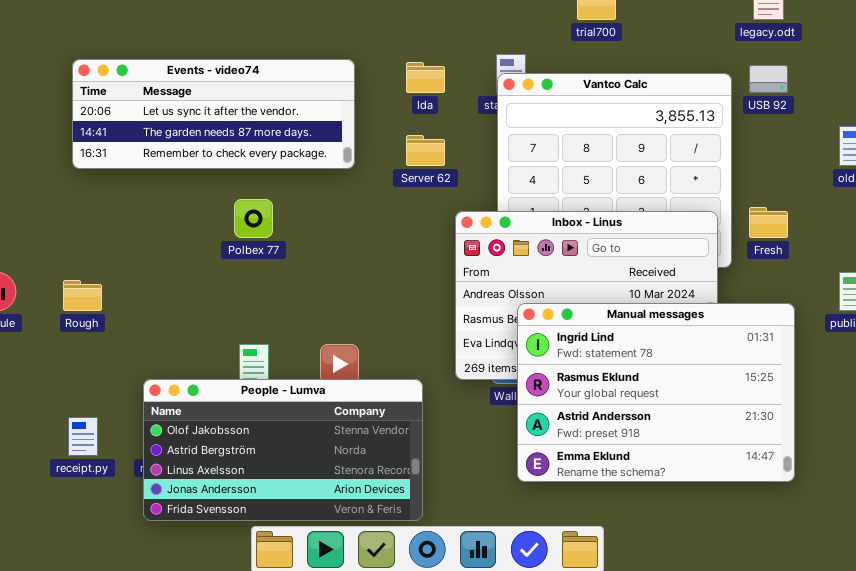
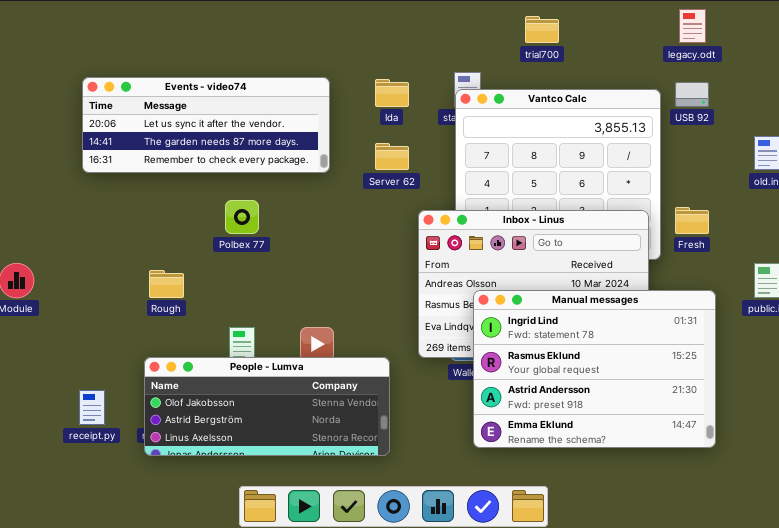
Rough: [63,280,102,311] -> [149,270,184,298], moved
People - Lumva: [143,379,423,521] -> [144,357,390,456], resized

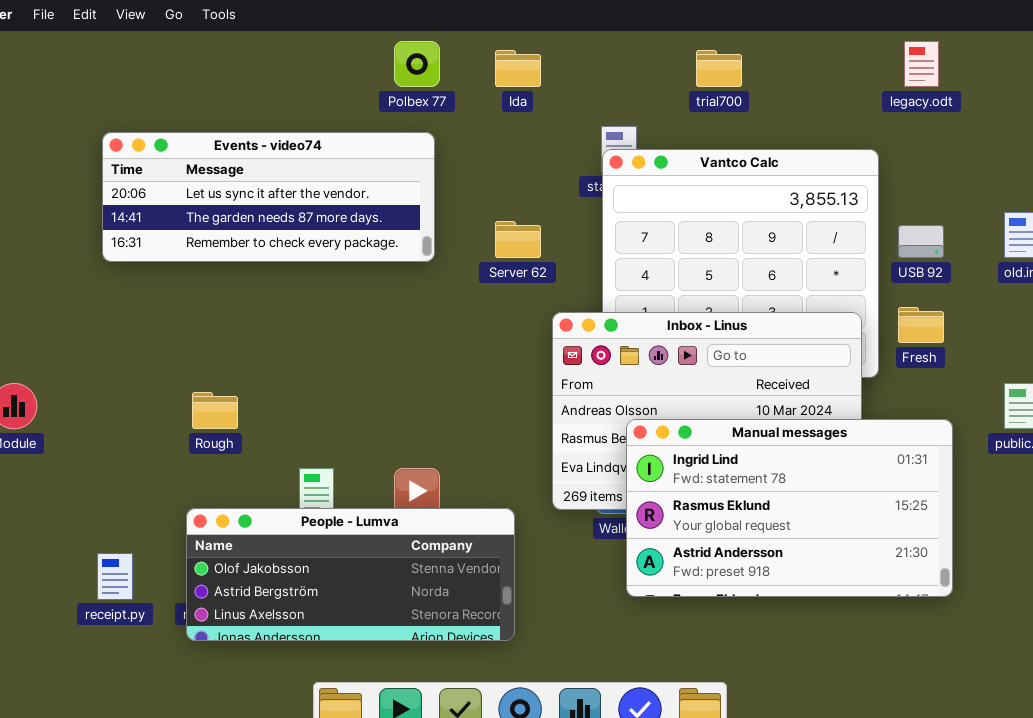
Ida: [375,79,409,107] -> [495,50,541,87], moved
USB 92: [675,82,709,107] -> [898,225,944,258], moved
Polbex 77: [225,200,259,234] -> [394,41,440,87], moved
Manual messages: [473,290,716,448] -> [626,419,953,597], resized

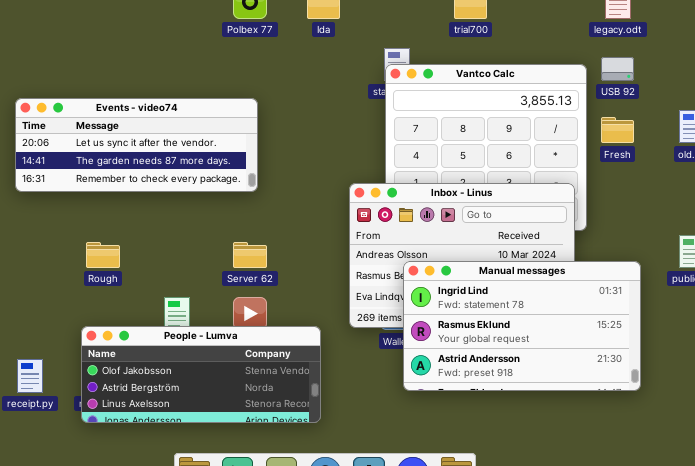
Events - video74: [102,132,435,262] -> [15,98,258,192], moved
Server 62: [495,221,541,258] -> [233,242,267,268], moved
USB 92: [898,225,944,258] -> [601,57,634,81], moved
Fresh: [898,307,944,343] -> [601,117,634,143], moved

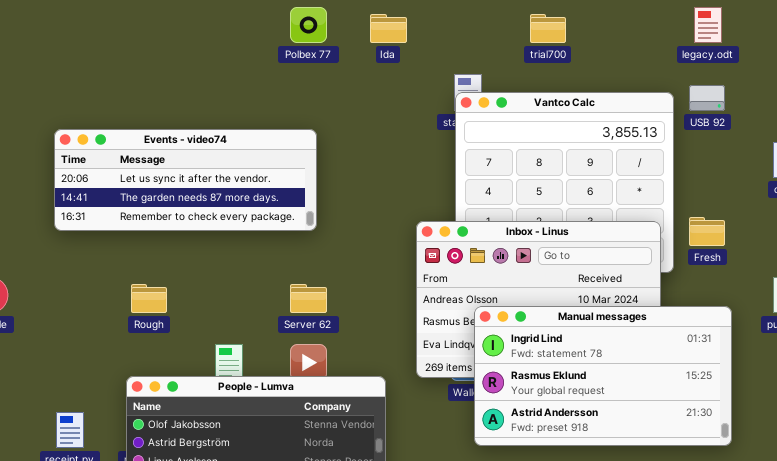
Fresh: [601,117,634,143] -> [689,217,725,246], moved

